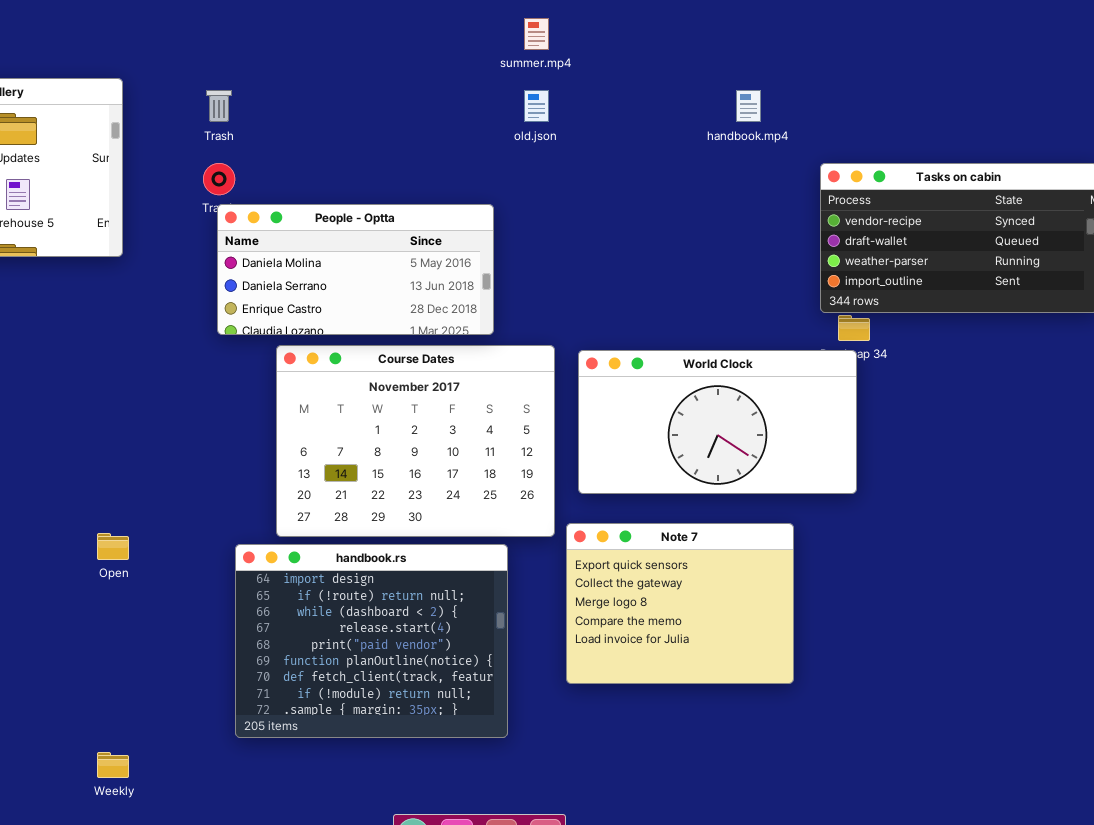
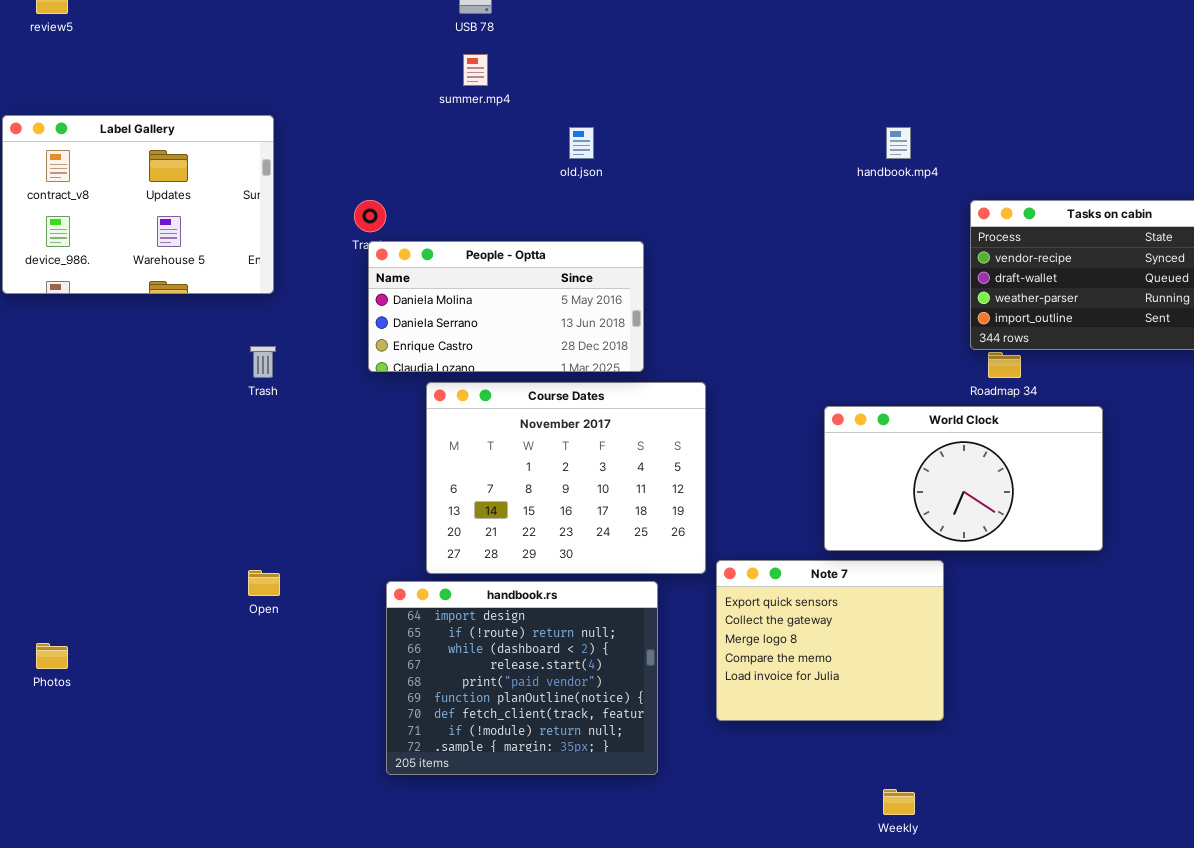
summer.mp4: [524,18,549,50] -> [463,54,488,86], moved
Trash: [206,90,232,122] -> [250,346,276,378], moved
old.json: [524,90,549,122] -> [569,127,594,159], moved
World Clock: [578,350,857,494] -> [824,406,1103,551], moved
Weekly: [97,752,129,778] -> [883,789,915,815], moved

